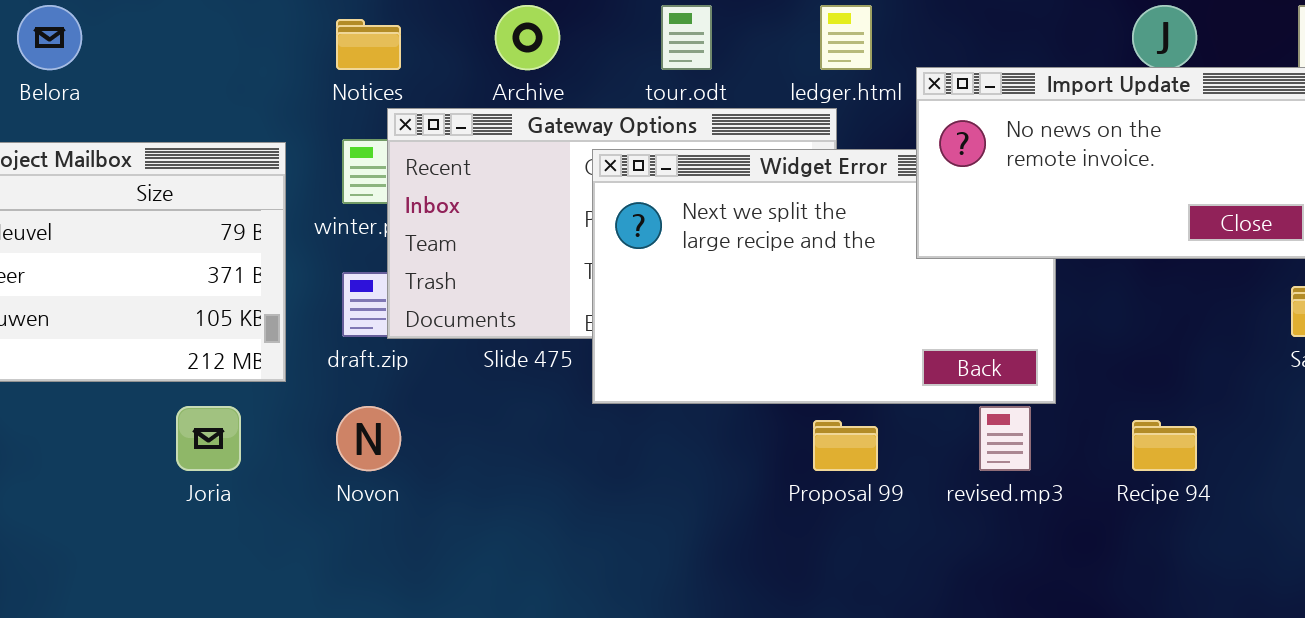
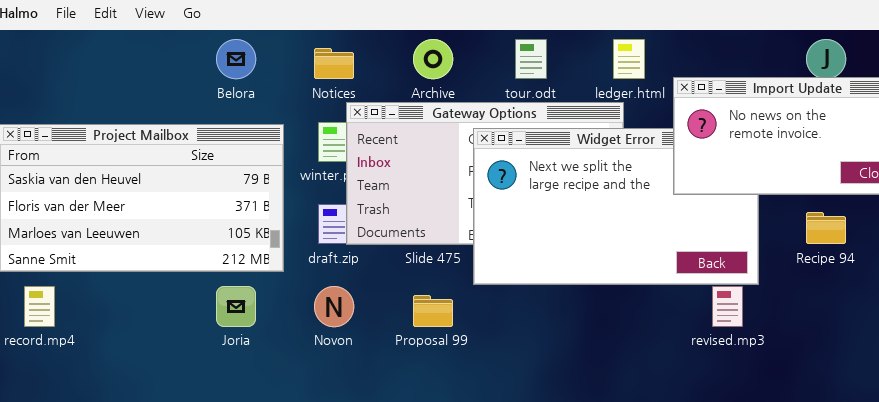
Belora: [17,5,82,70] -> [216,39,256,79], moved
Proposal 99: [813,420,878,471] -> [413,295,453,327], moved
Recipe 94: [1132,420,1197,471] -> [806,212,846,244], moved

